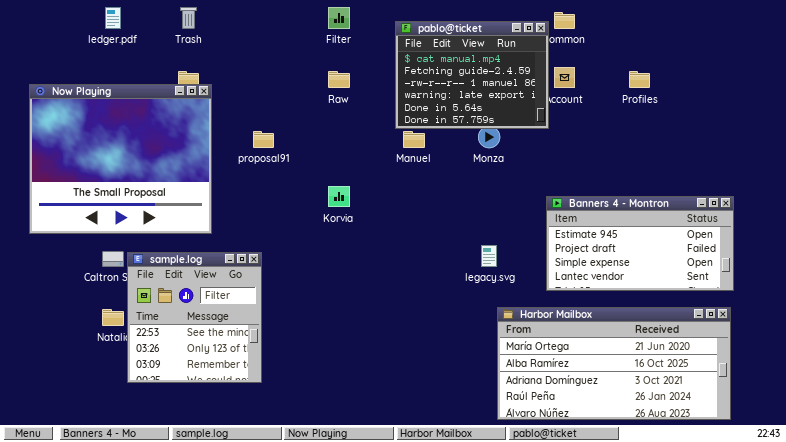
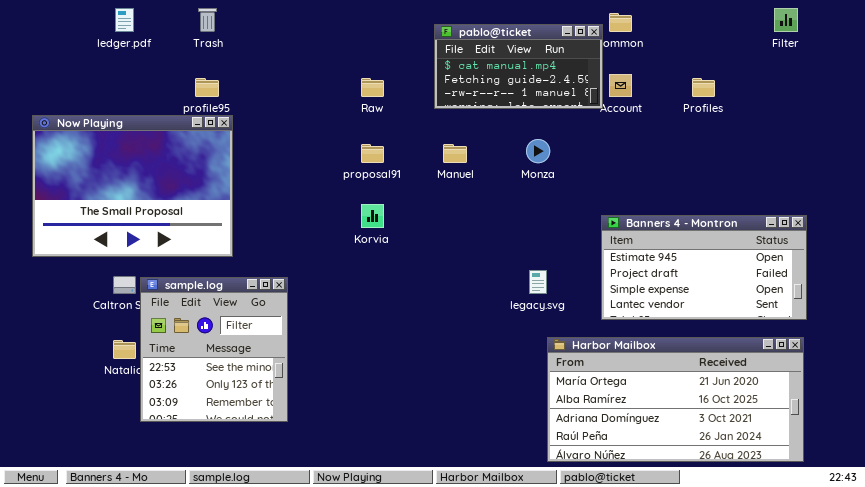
Filter: [328,7,350,29] -> [774,8,798,32], moved
pablo@ticket: [395,21,549,129] -> [434,24,603,109], resized
Now Playing: [29,84,212,234] -> [32,115,233,257], resized
proposal91: [253,131,274,148] -> [361,144,384,163], moved

